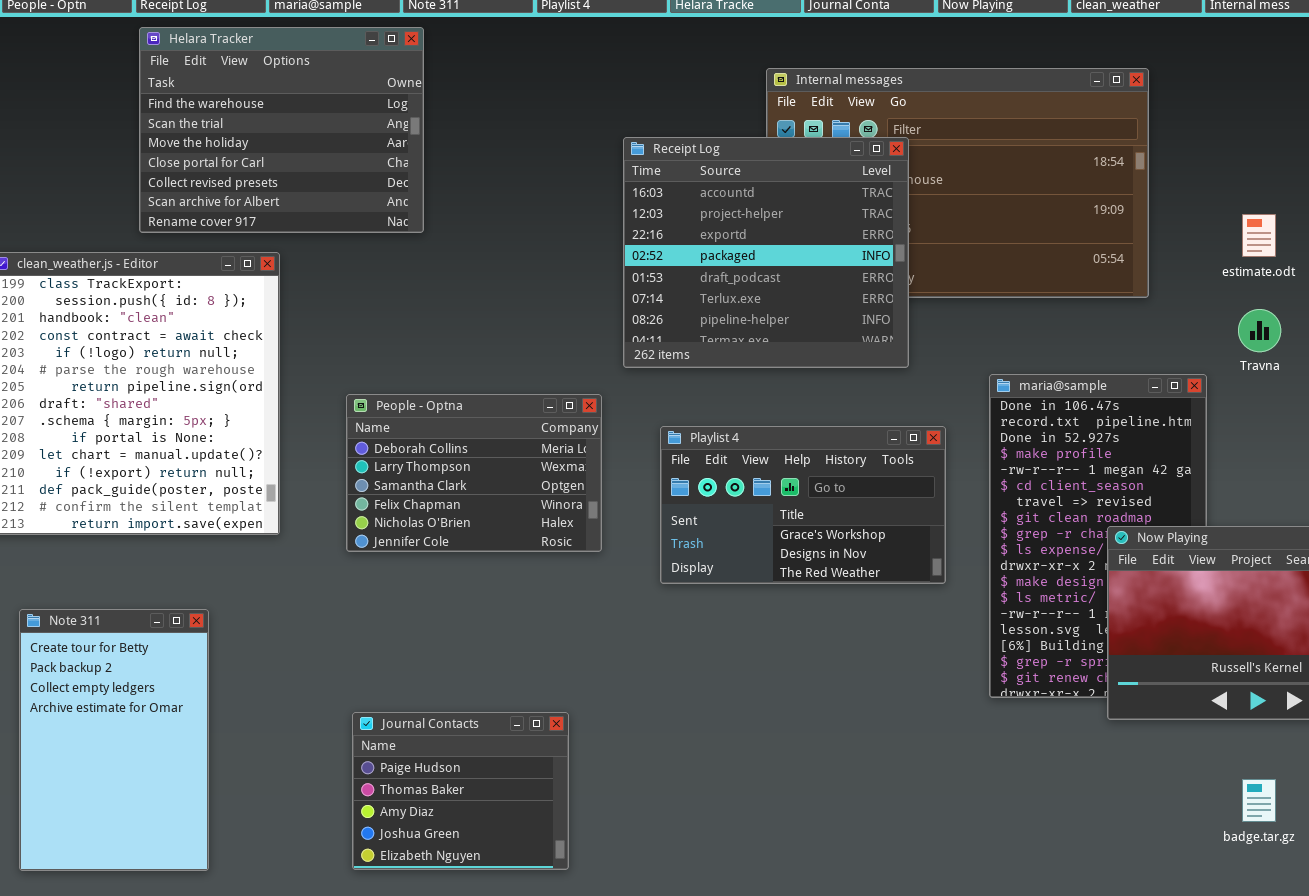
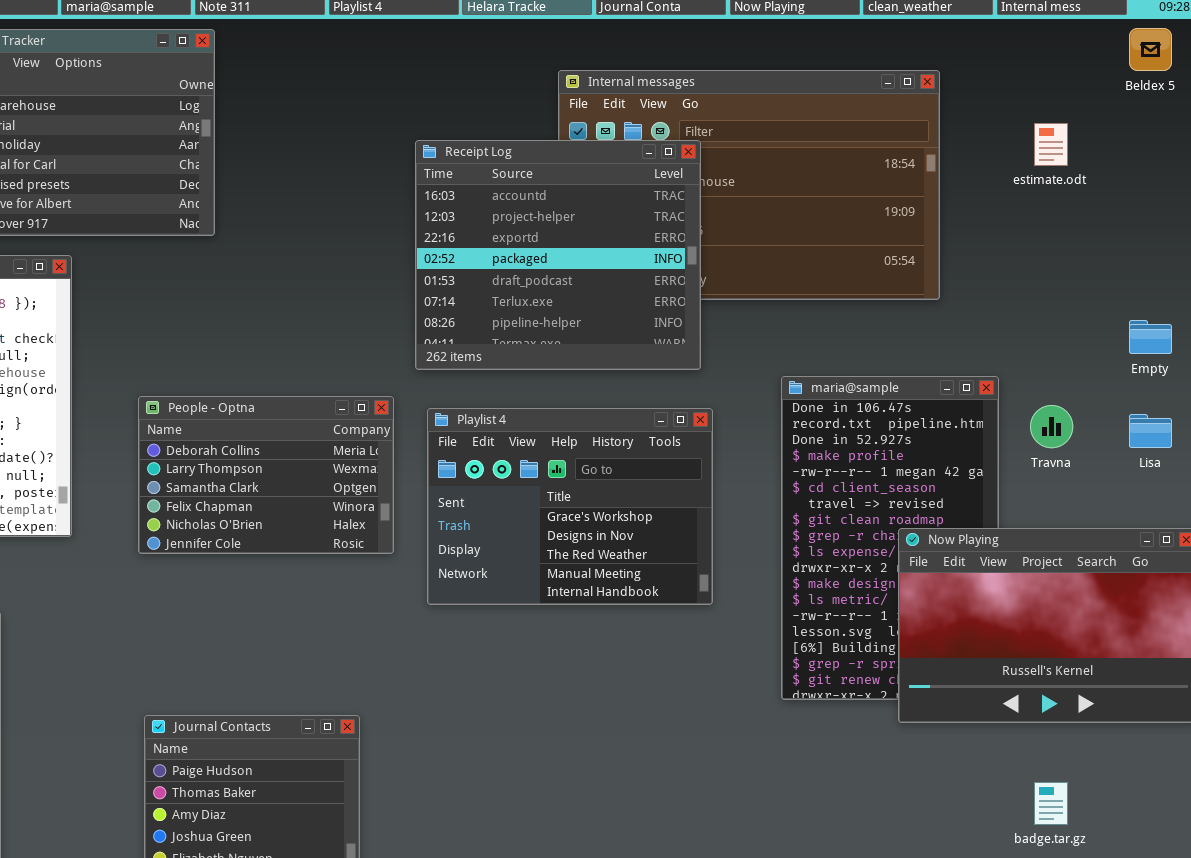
estimate.odt: [1242,214,1276,257] -> [1034,123,1068,166], moved
Travna: [1238,309,1281,352] -> [1030,405,1073,448], moved
Playlist 4: [660,426,946,584] -> [427,408,713,605], moved, resized

